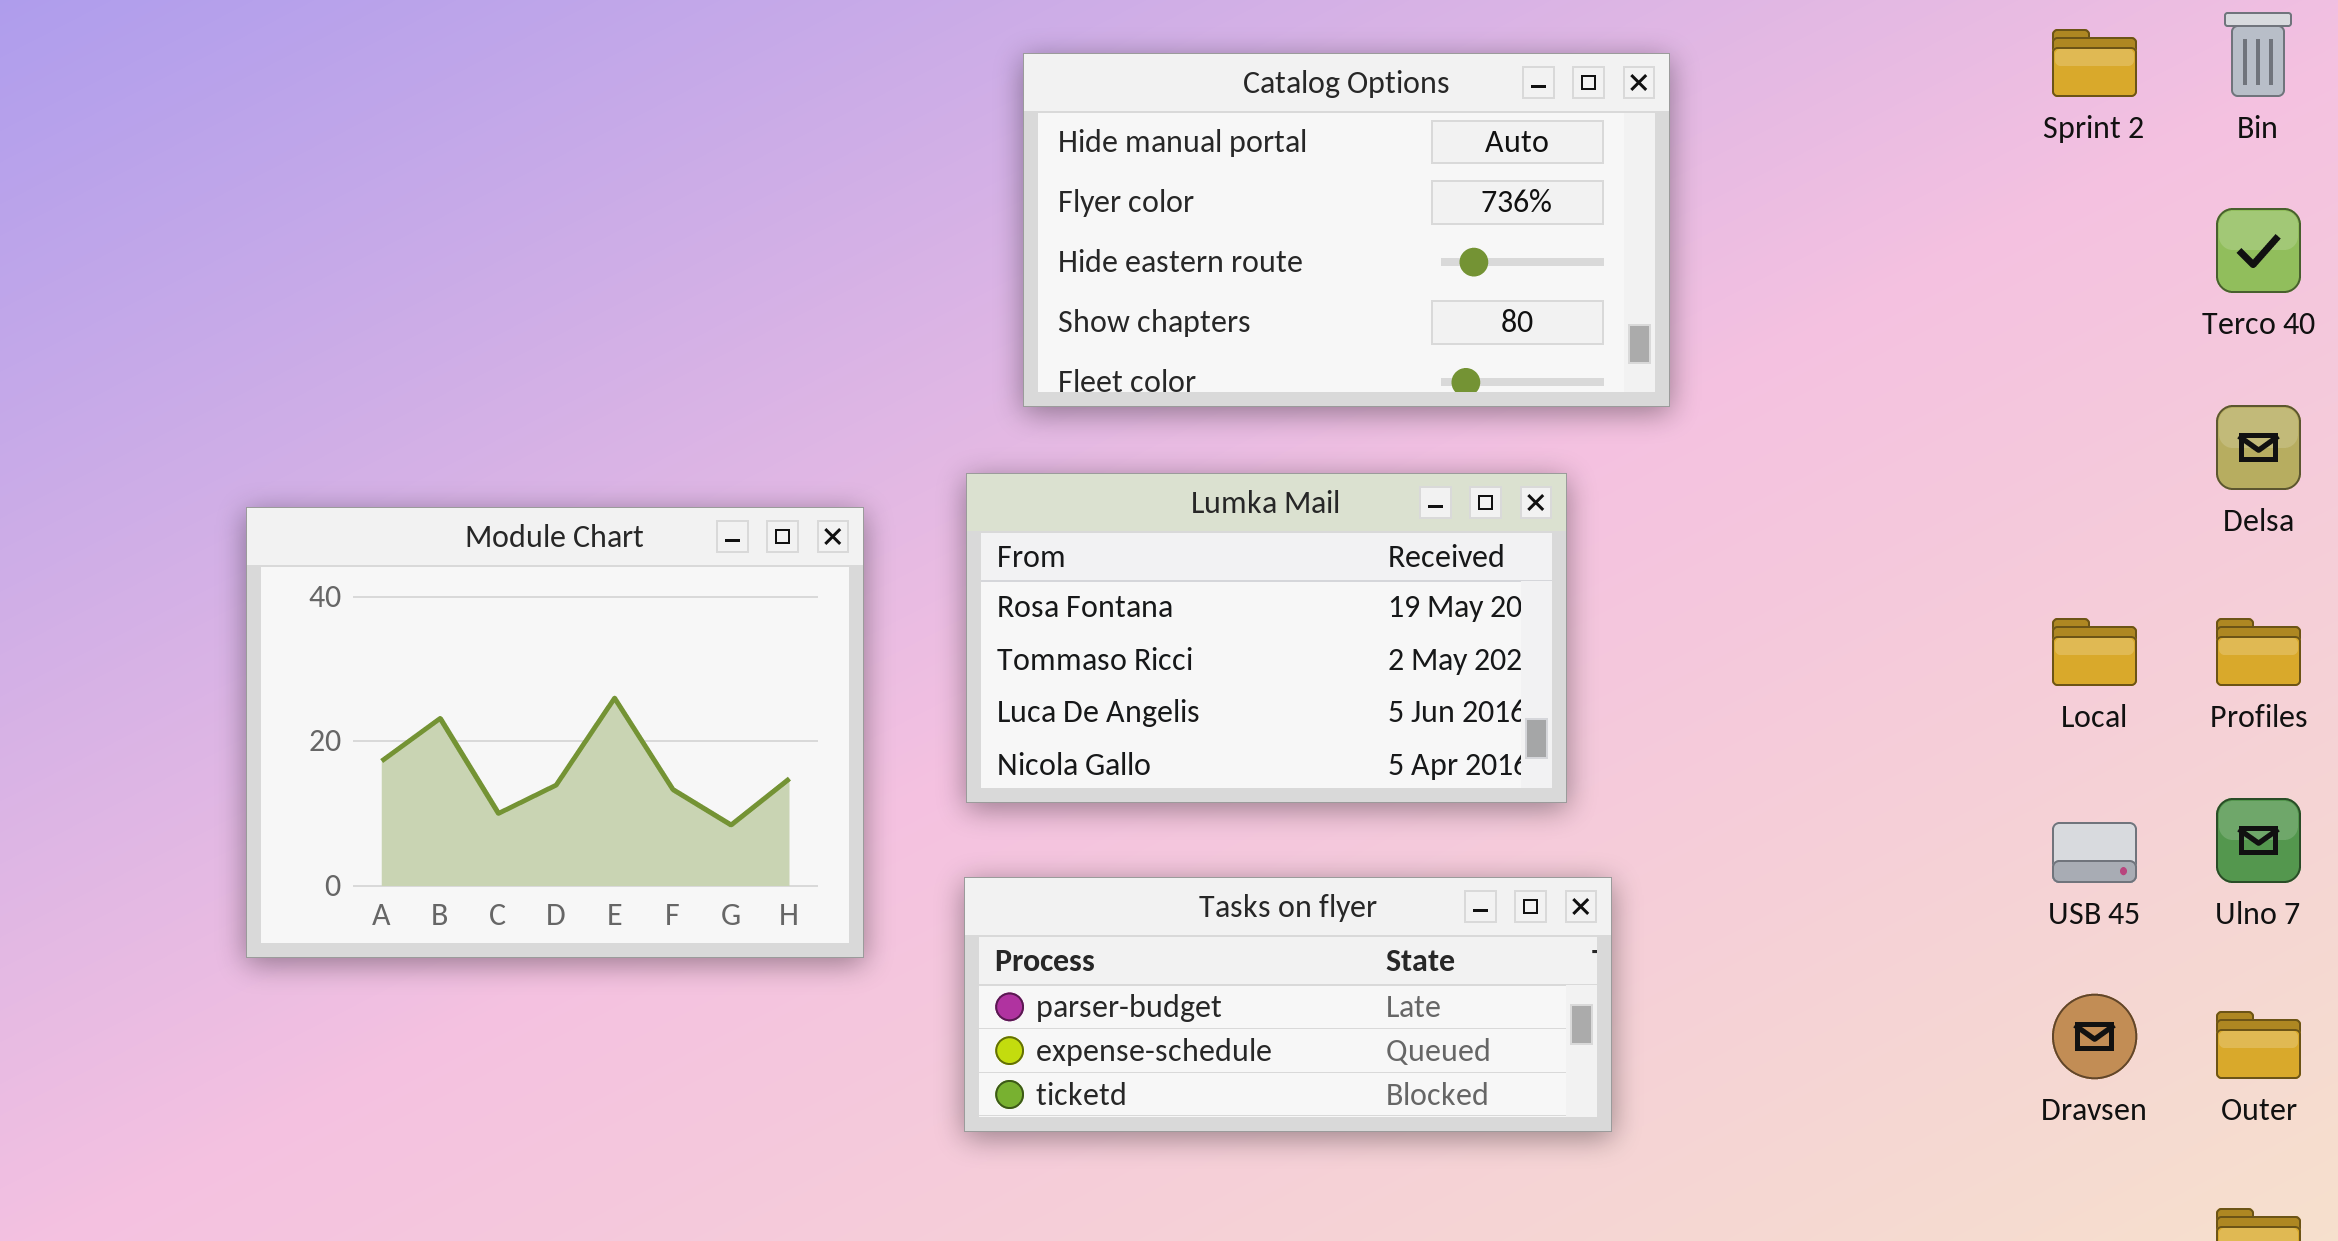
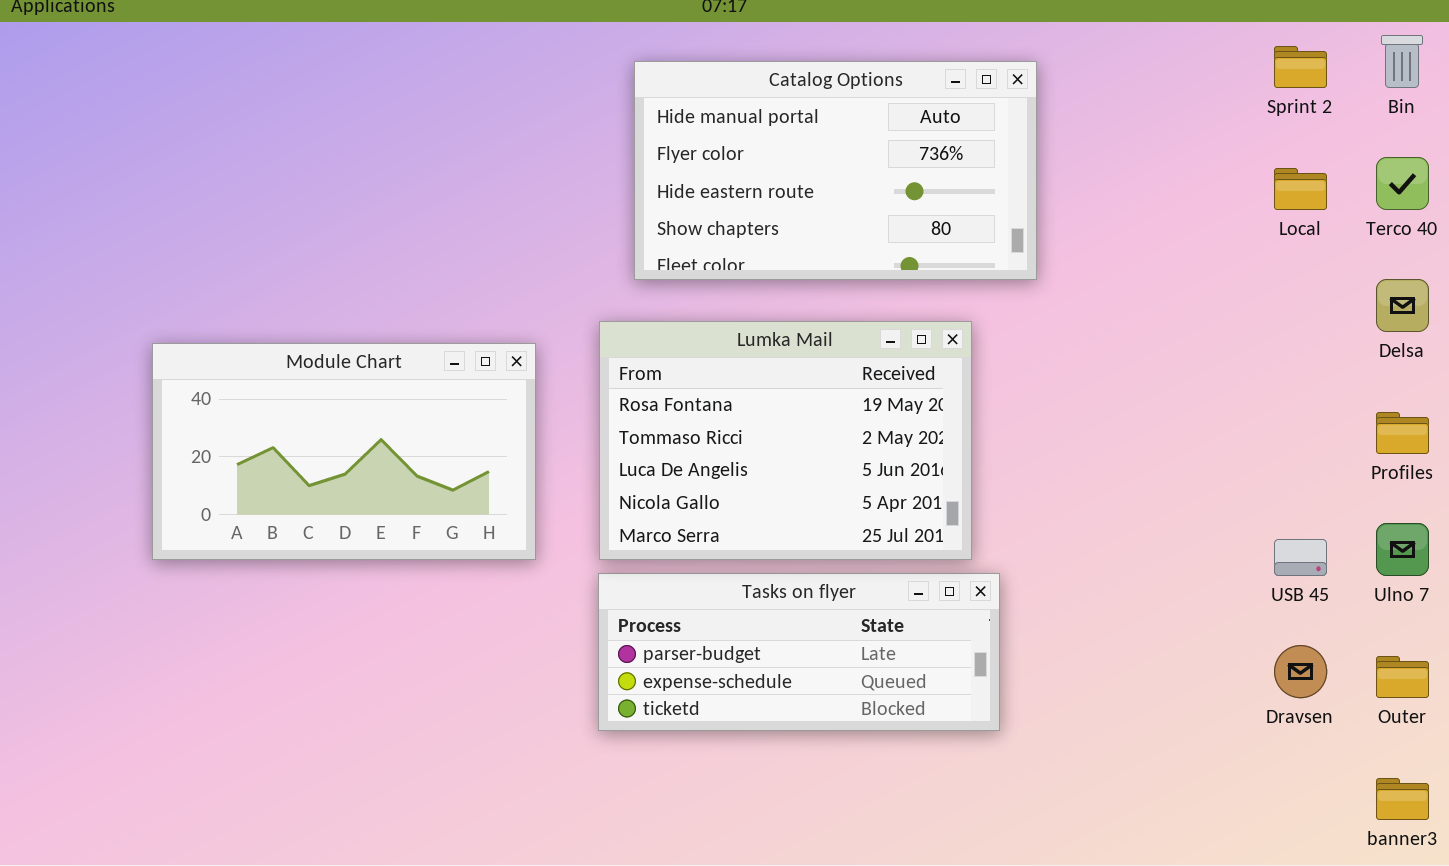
Lumka Mail: [966,473,1567,803] -> [599,321,972,560], resized
Module Chart: [246,507,864,958] -> [152,343,536,560], resized
Local: [2052,618,2137,686] -> [1274,168,1327,210], moved

